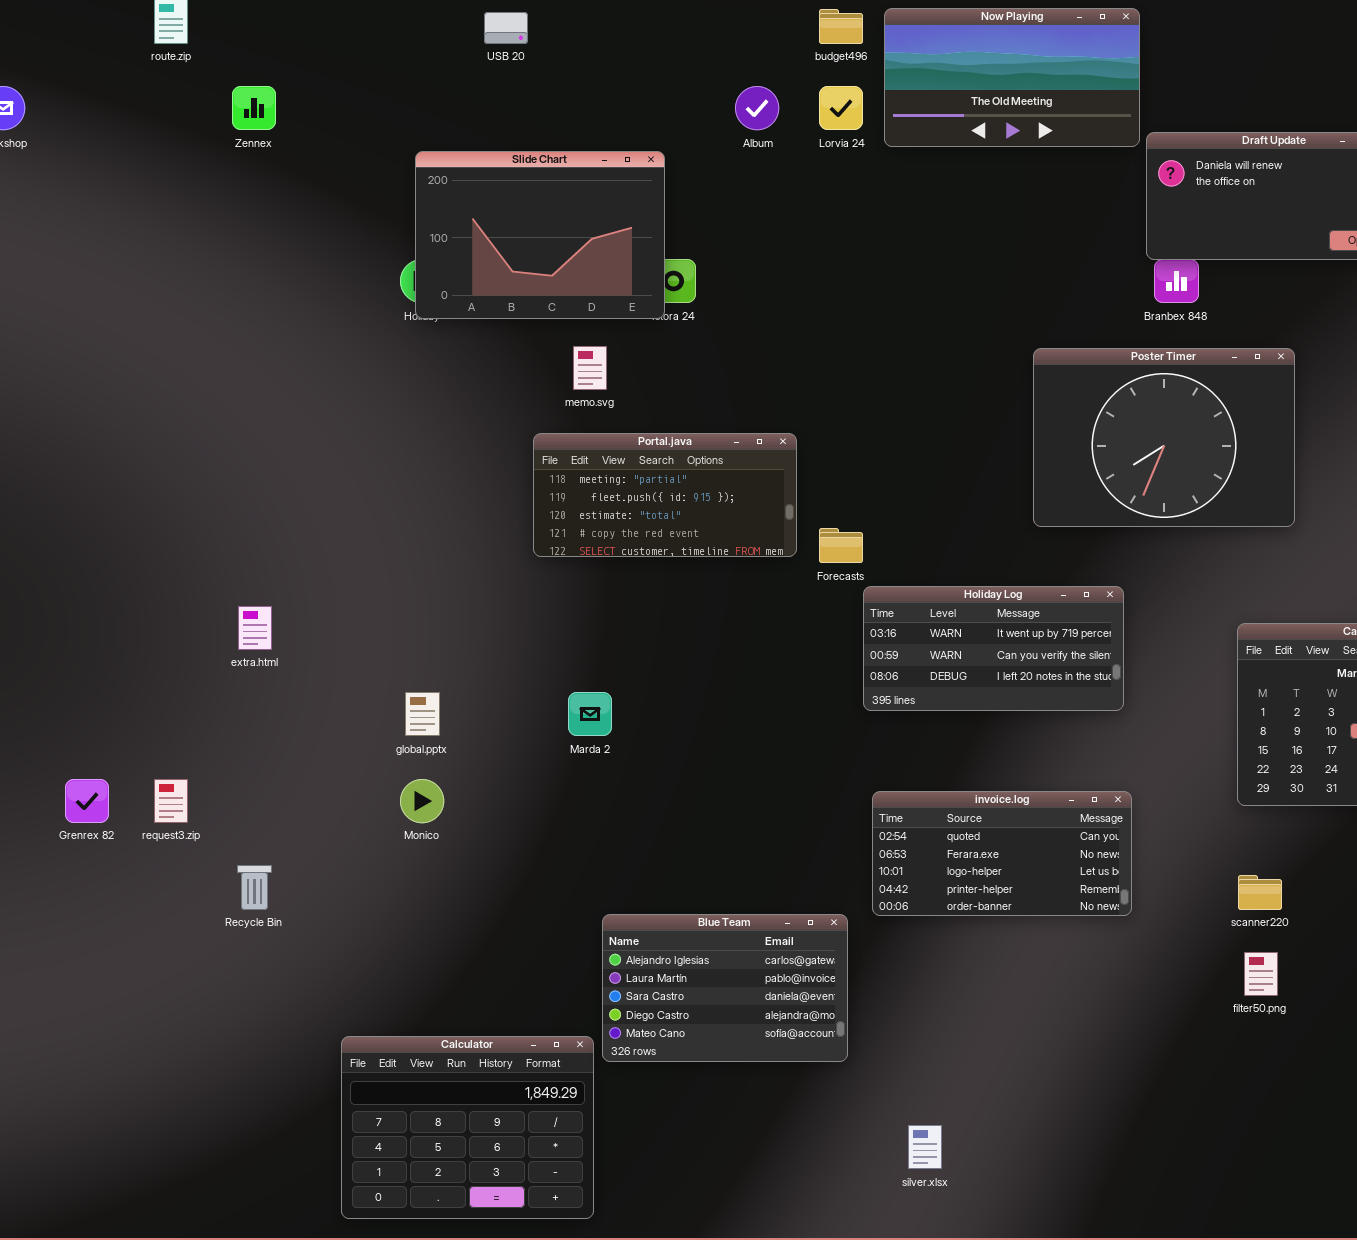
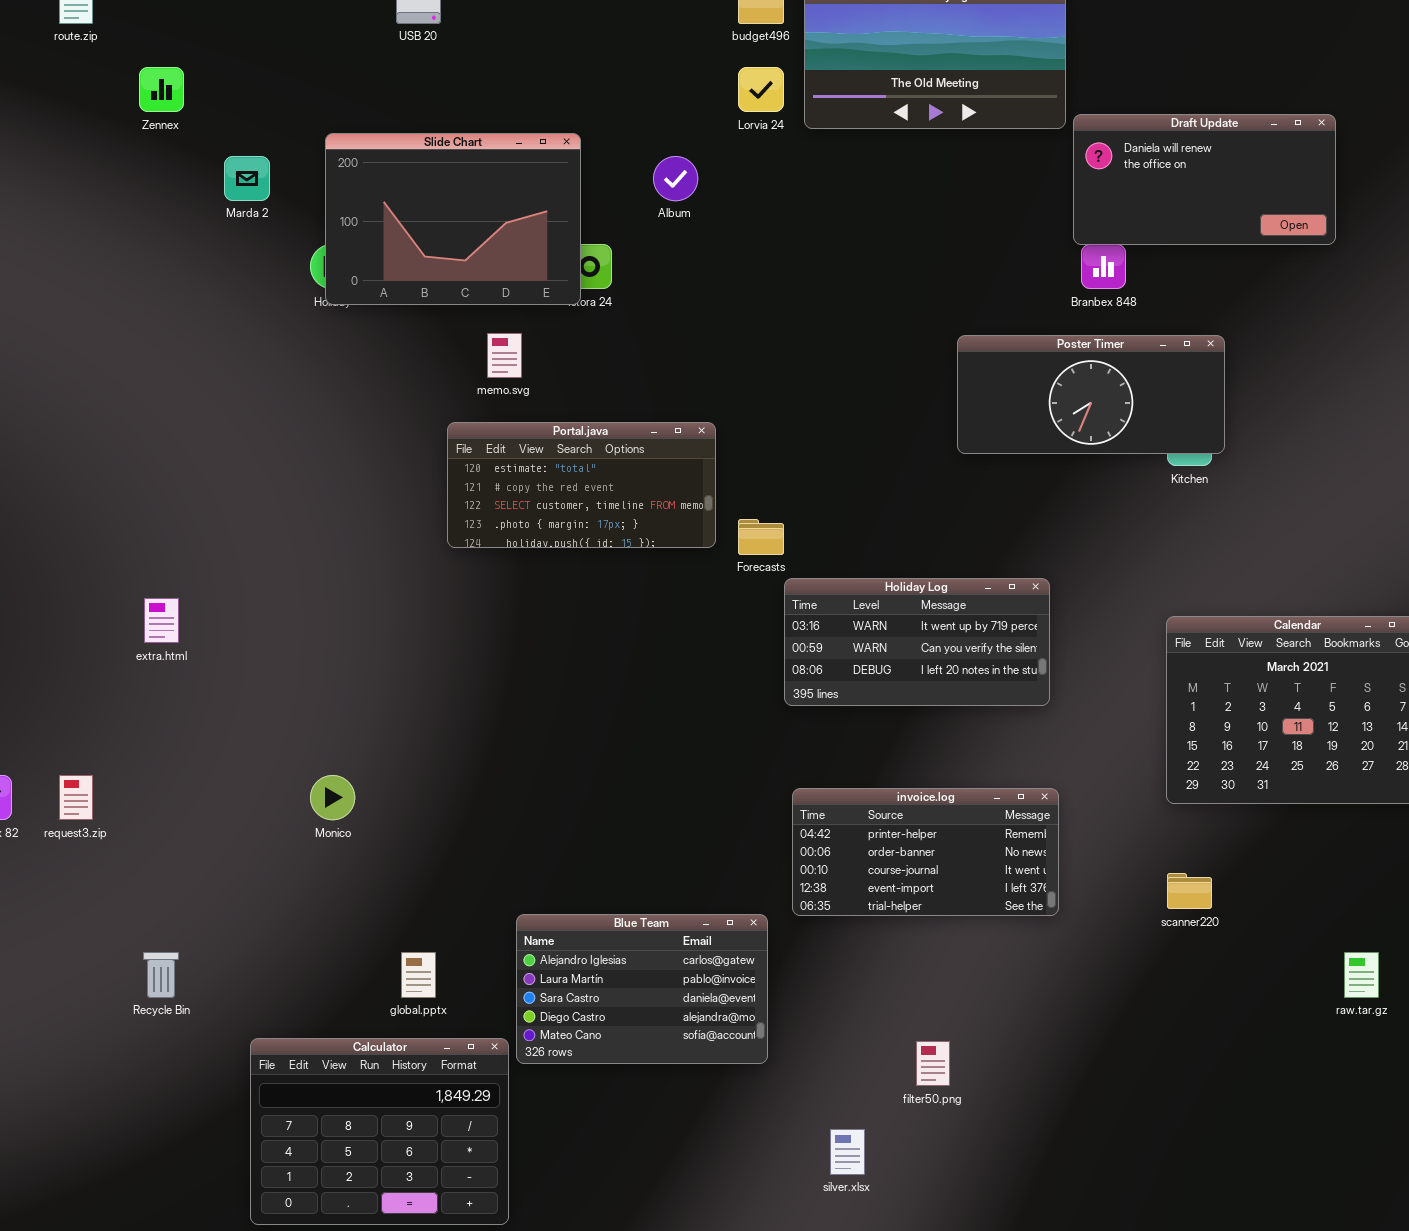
Album: [735,86,779,130] -> [653,156,698,201], moved
Poster Timer: [1033,348,1295,527] -> [957,335,1225,454], resized
Portal.java: [533,433,797,557] -> [447,422,716,548], scrolled down 2 rows
global.pptx: [405,692,440,736] -> [401,952,436,998], moved
Marda 2: [568,692,612,736] -> [224,156,270,201], moved
invoice.log: [872,791,1132,916] -> [792,788,1059,916], scrolled down 3 rows
Recycle Bin: [237,865,272,910] -> [143,952,179,998], moved
filter50.png: [1244,952,1278,996] -> [916,1041,950,1086], moved

